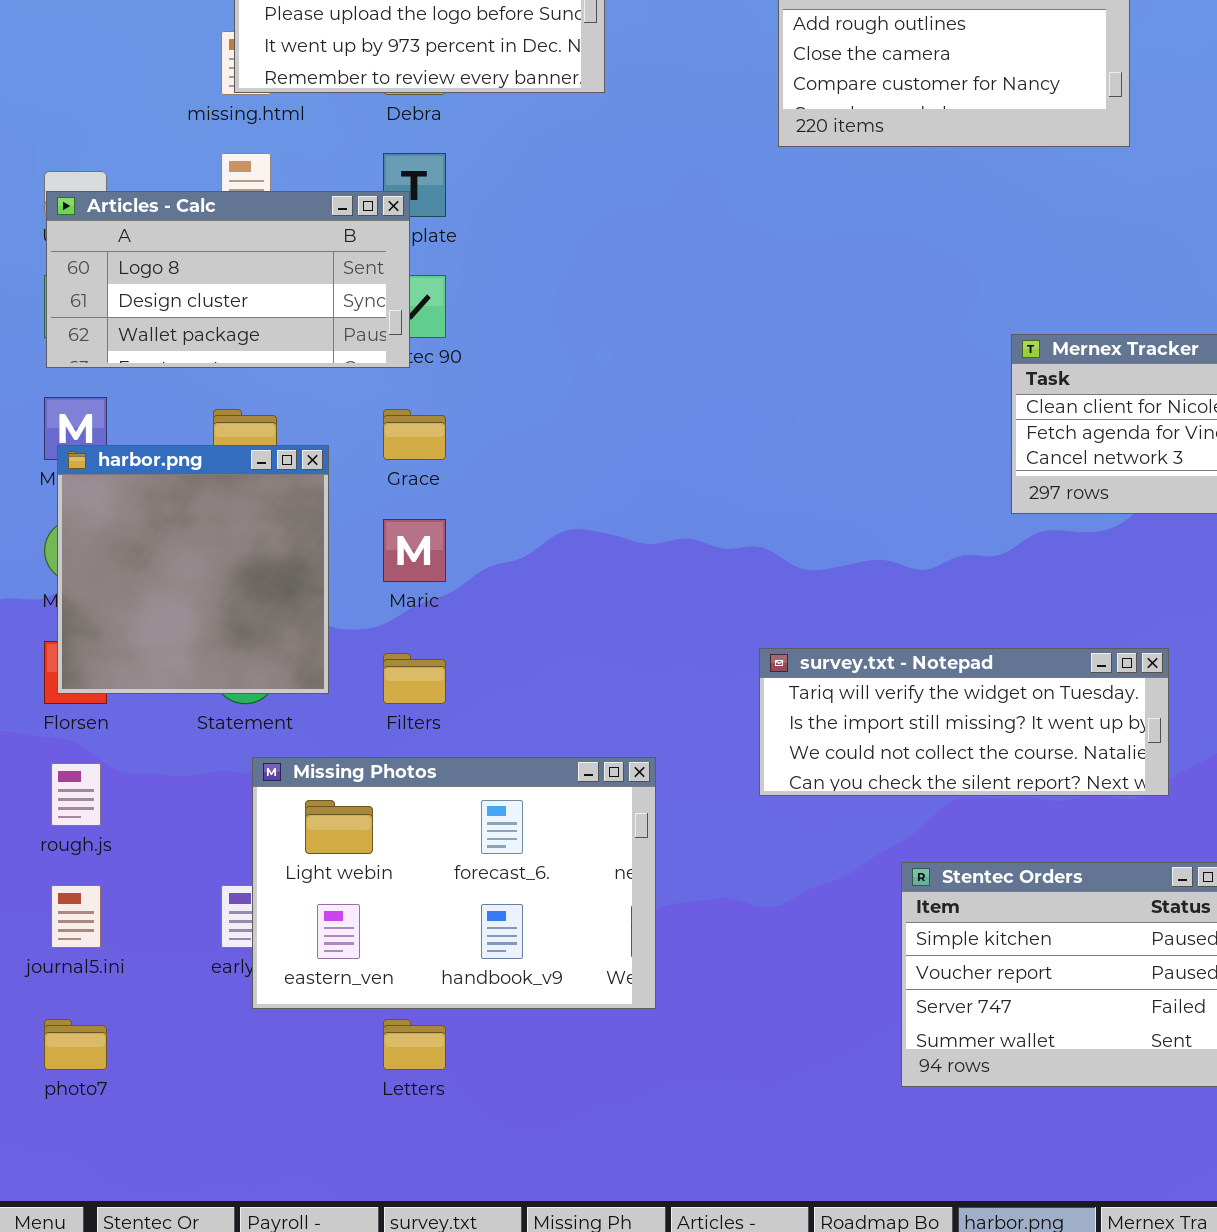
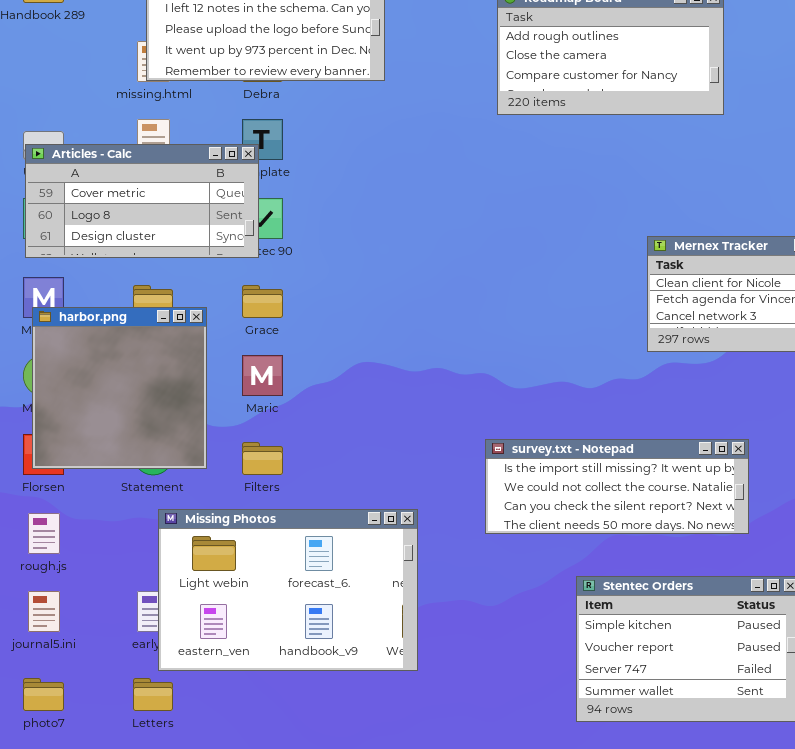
Articles - Calc: [46,191,410,368] -> [25,144,259,258], scrolled up 1 row
survey.txt - Notepad: [759,648,1169,796] -> [485,439,749,534], scrolled down 1 row
Letters: [383,1019,446,1070] -> [133,678,173,711], moved

